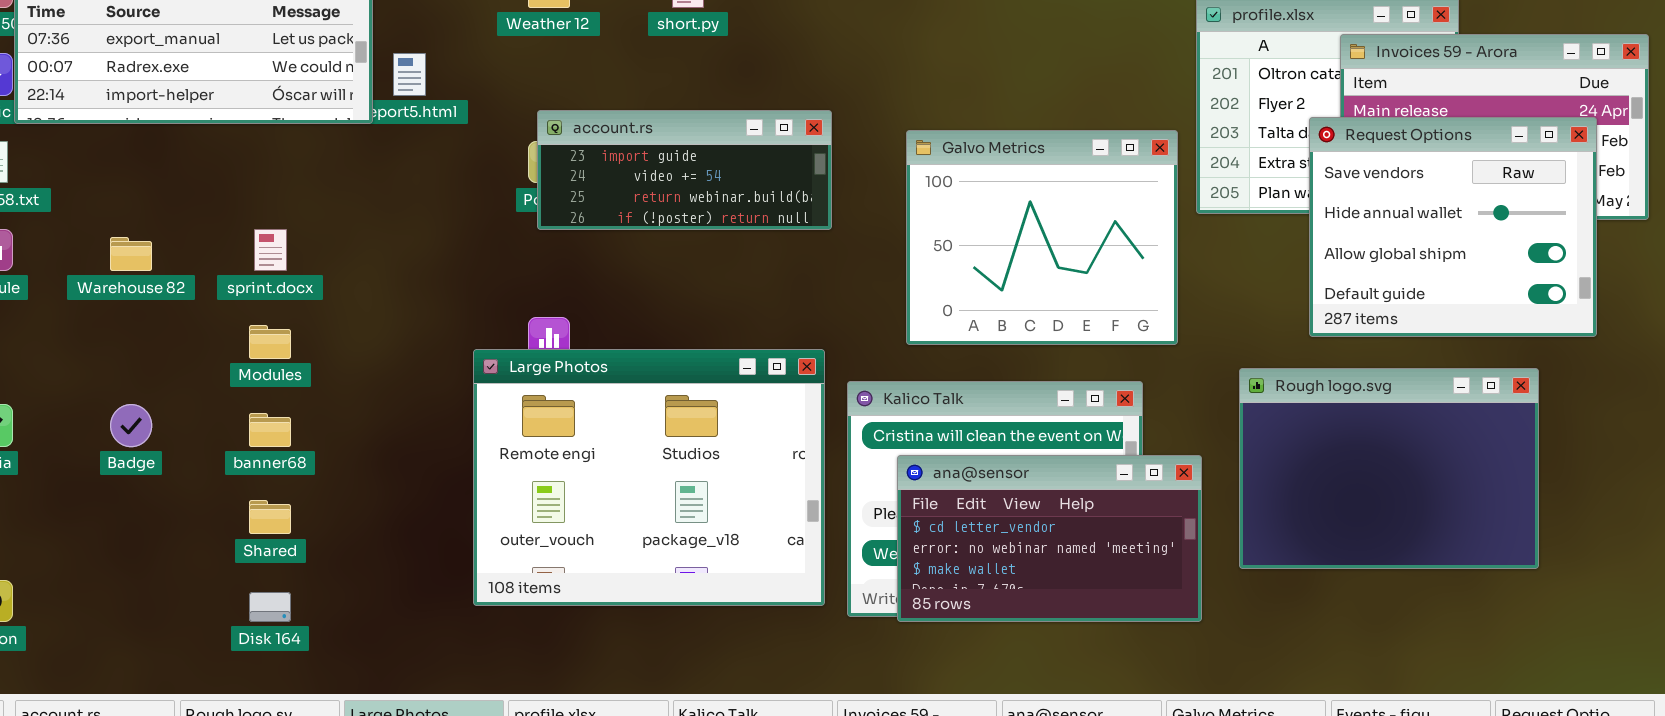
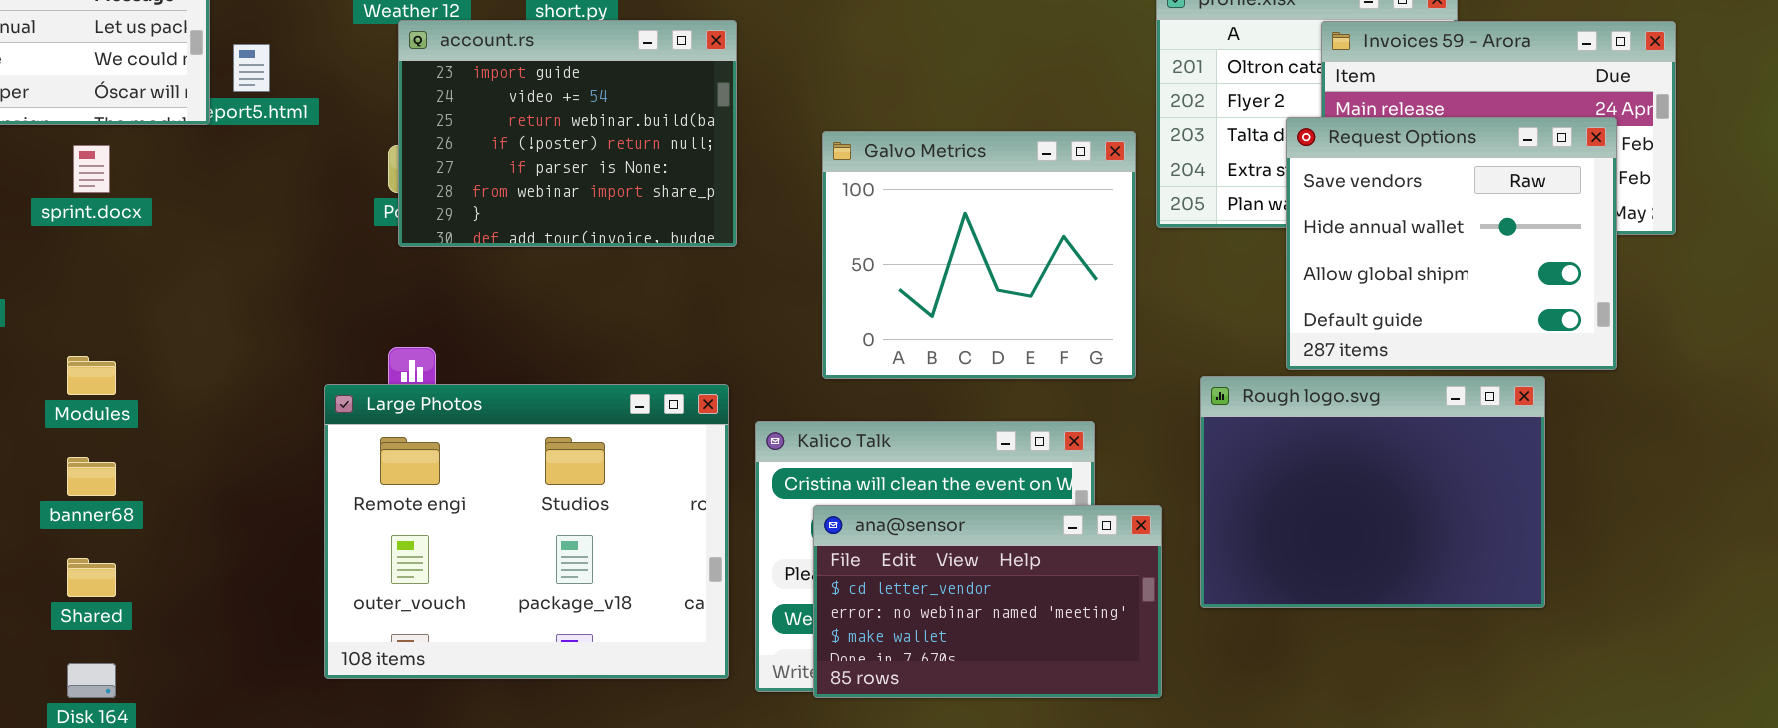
account.rs: [537,110,832,230] -> [398,20,737,247], resized
sprint.docx: [254,229,287,271] -> [73,145,110,193], moved
Rough logo.svg: [1239,368,1539,569] -> [1200,376,1545,608], moved

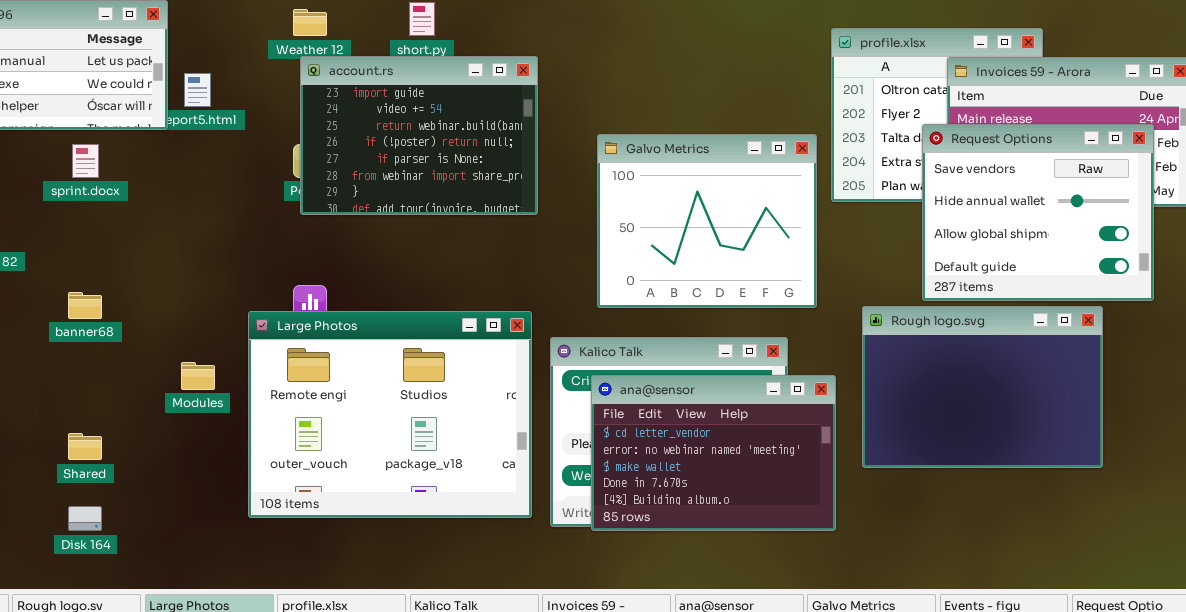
Modules: [67,356,116,395] -> [181,362,215,390], moved
banner68: [67,457,116,496] -> [68,292,102,319], moved
ana@sensor: [813,505,1162,698] -> [591,375,836,531], resized

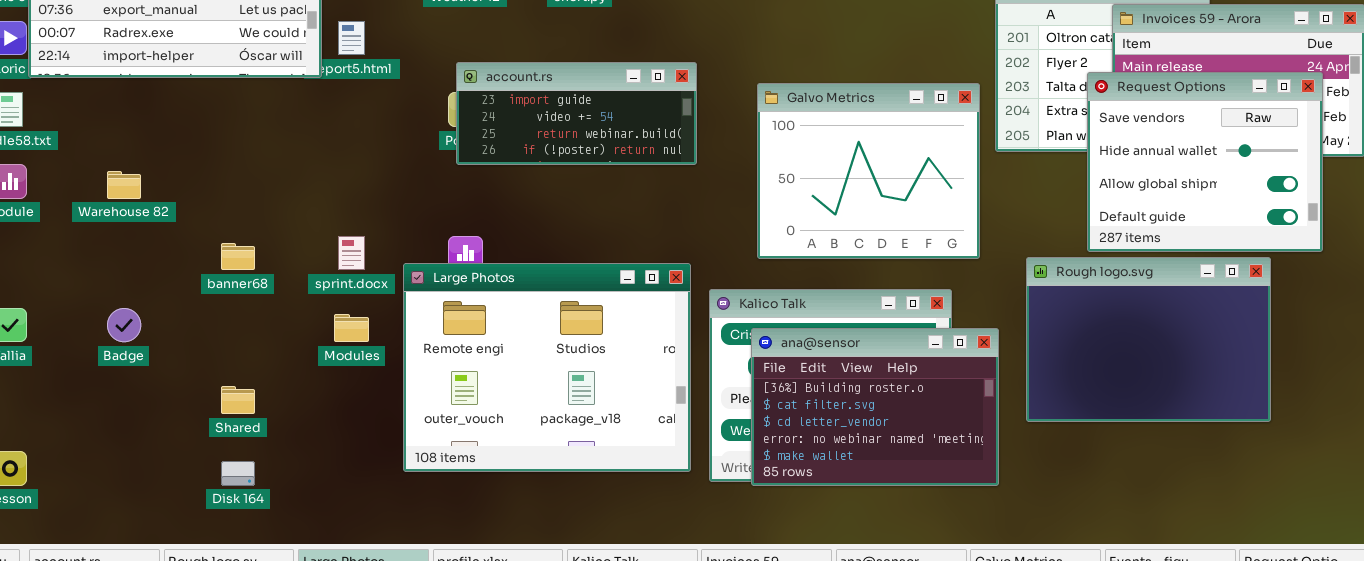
account.rs: [300,56,538,215] -> [456,62,697,165], resized
sprint.docx: [72,144,99,178] -> [338,236,365,270], moved
ana@sensor: [591,375,836,531] -> [751,328,999,486], scrolled up 2 rows

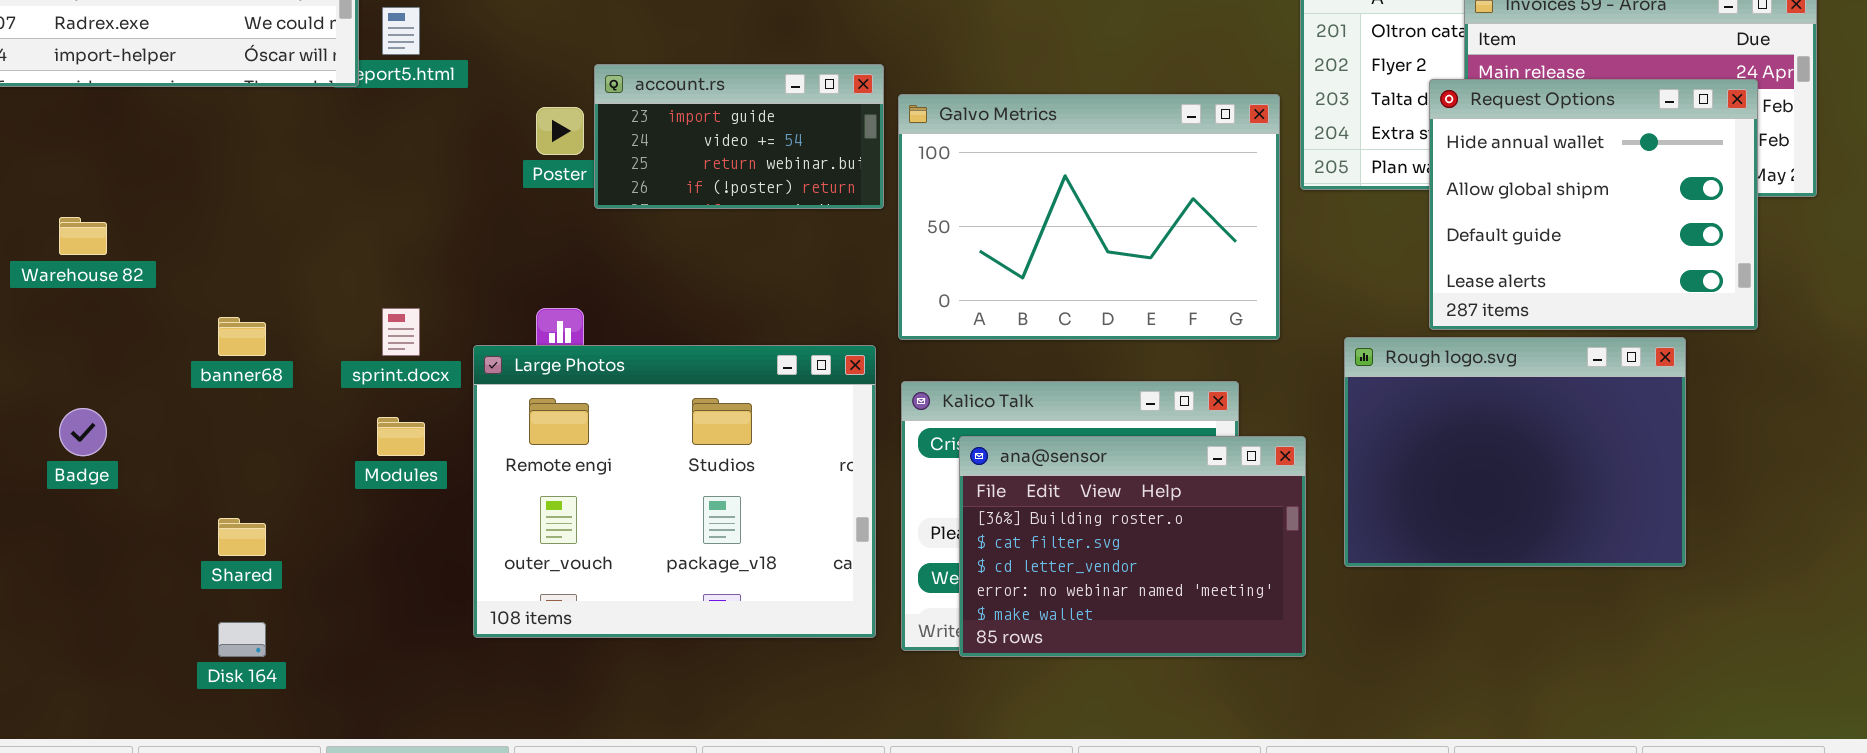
account.rs: [456,62,697,165] -> [594,64,884,209], resized
Request Options: [1087,72,1323,252] -> [1429,79,1758,330], scrolled down 1 row
Galvo Metrics: [757,83,980,259] -> [898,94,1280,340], resized

